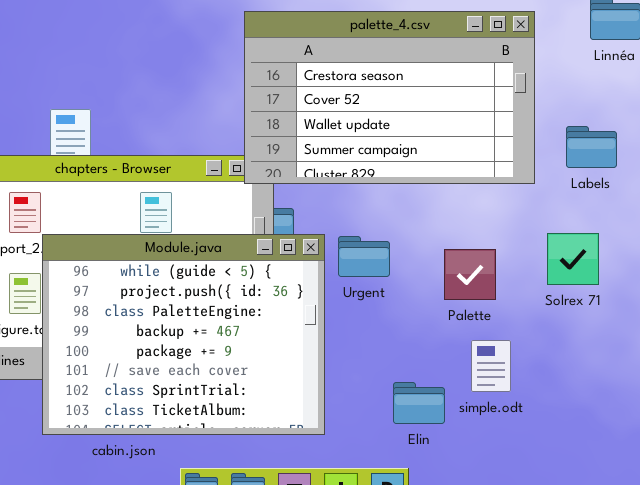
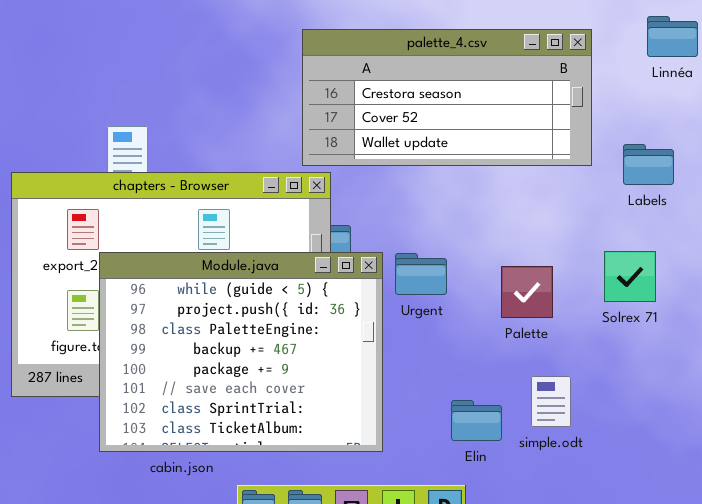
palette_4.csv: [244,11,535,184] -> [302,29,592,166], resized
simple.odt: [471,340,511,392] -> [531,376,571,427], moved

